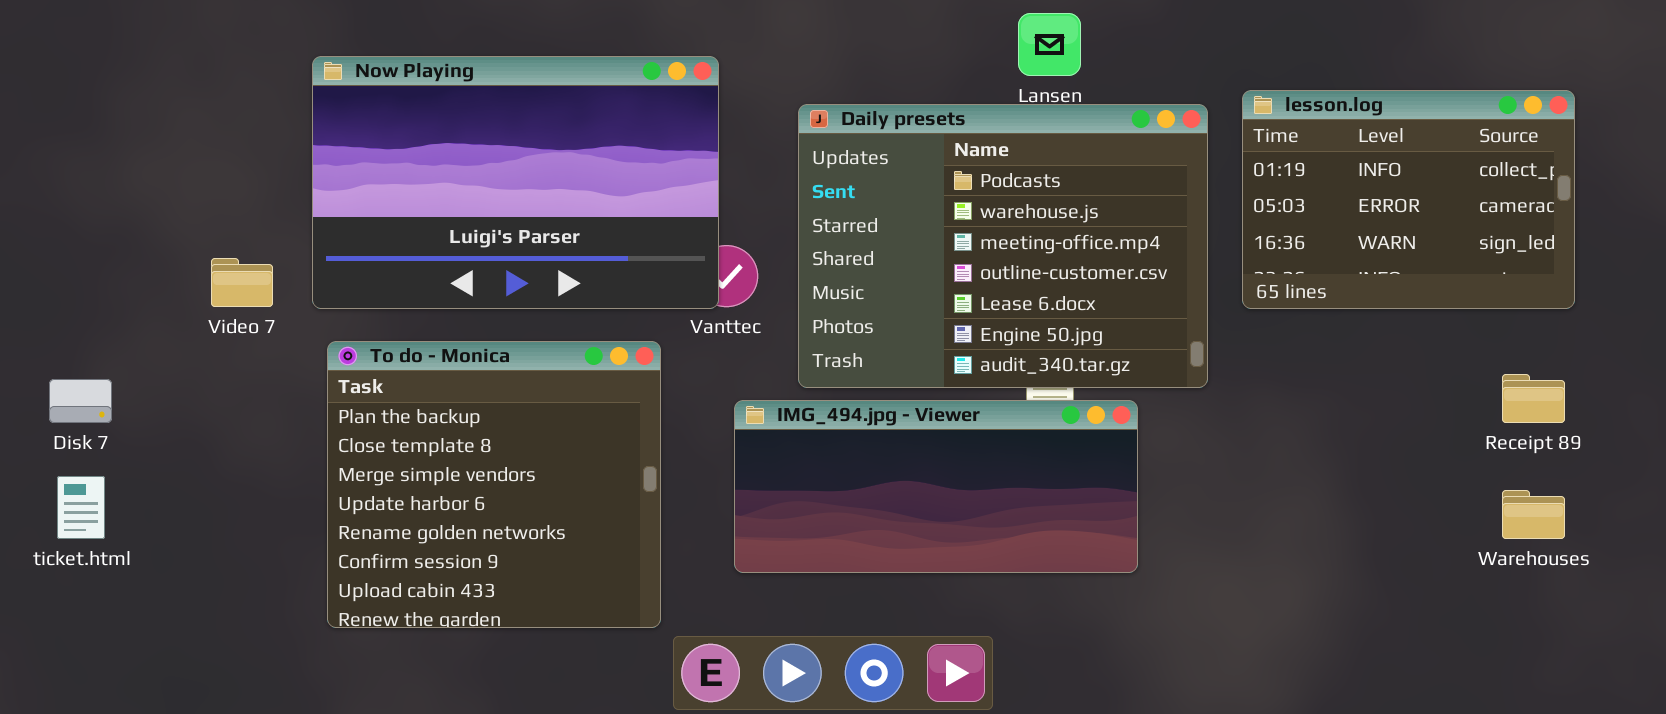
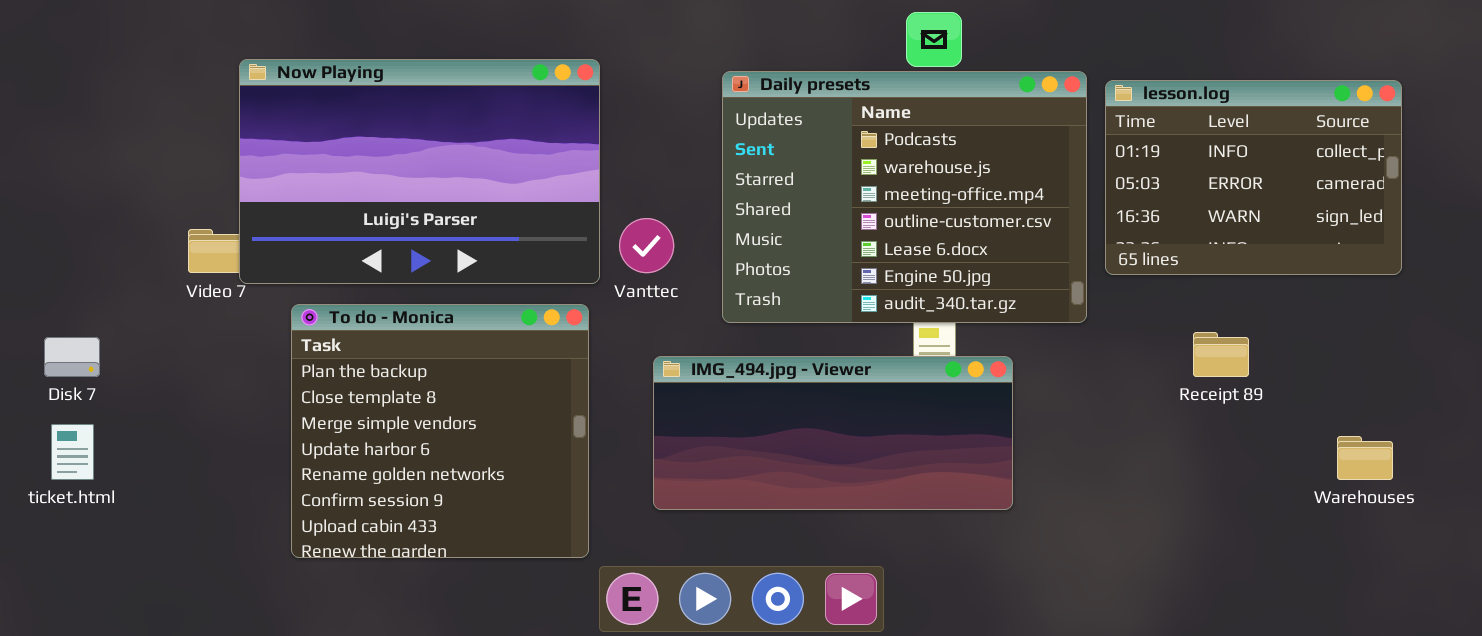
Now Playing: [312,56,719,309] -> [239,59,600,284], moved
Daily presets: [798,104,1208,388] -> [722,71,1087,323], moved
Receipt 89: [1502,374,1565,423] -> [1193,332,1249,377], moved

